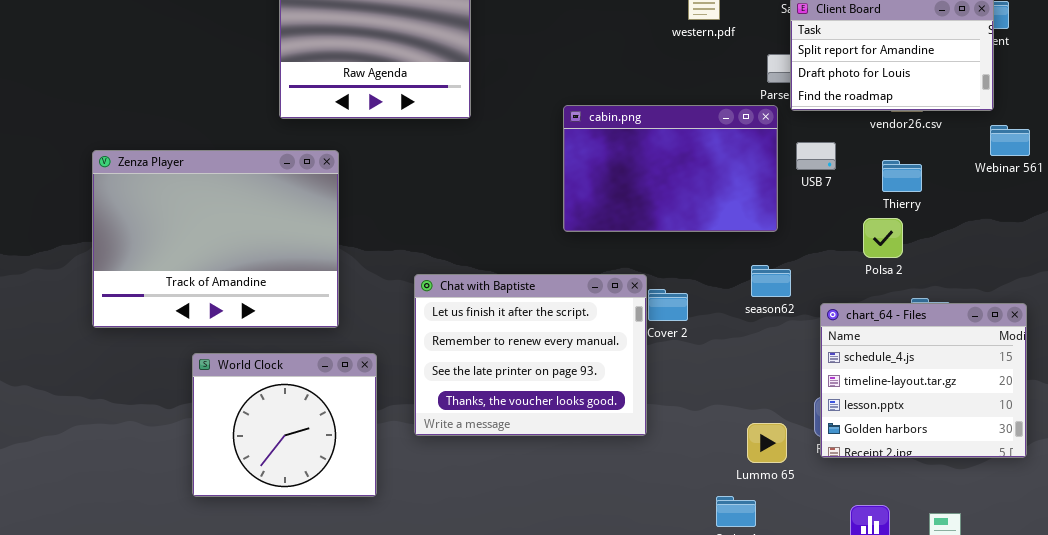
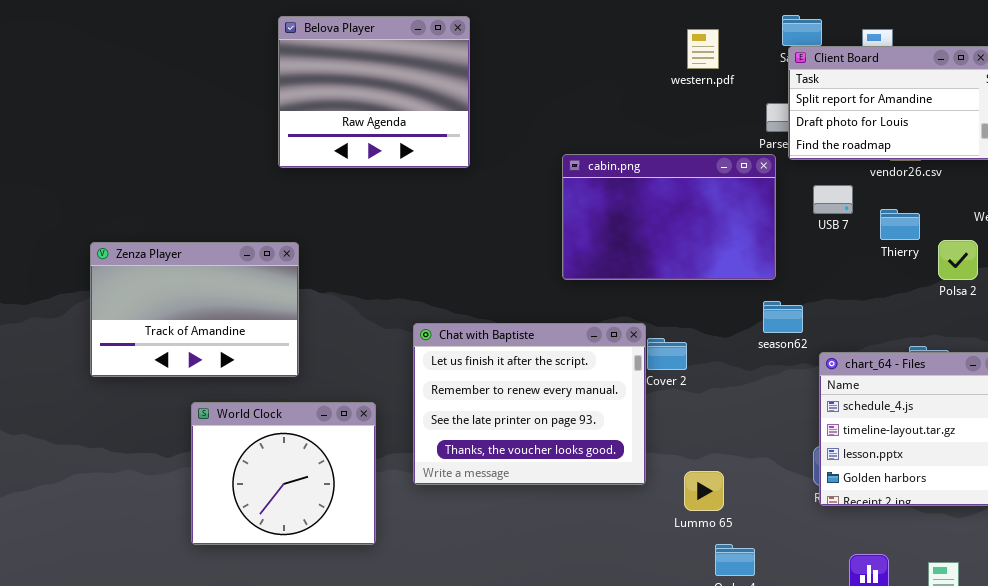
USB 7: [796,142,836,170] -> [813,185,853,214], moved
Zenza Player: [92,150,339,328] -> [90,242,299,377], resized
Polsa 2: [863,218,903,258] -> [938,240,978,280], moved
season62: [751,265,791,297] -> [763,301,803,333], moved
Lummo 65: [747,423,787,463] -> [684,471,724,511], moved

